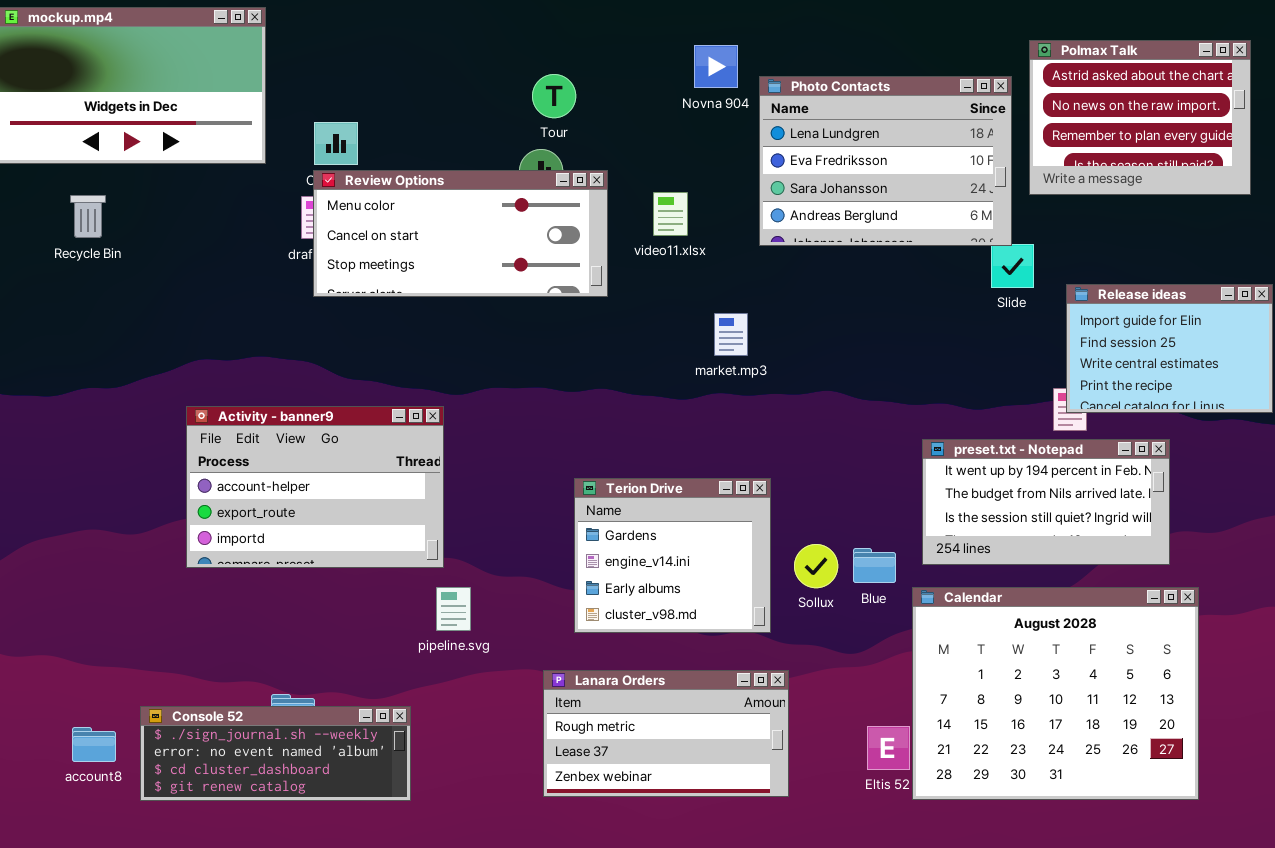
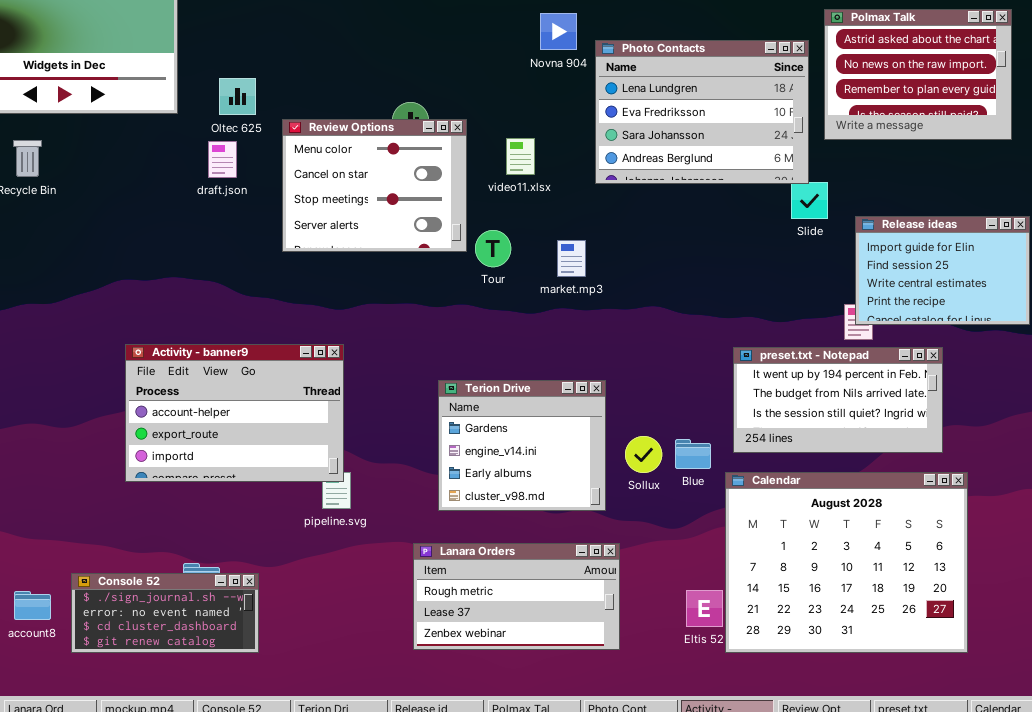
Tour: [532,74,576,118] -> [475,230,511,267], moved
Review Options: [313,170,608,297] -> [282,119,467,252], resized
Activity - banner9: [186,406,444,568] -> [125,344,344,482], moved
Console 52: [140,706,411,801] -> [71,573,259,653], resized

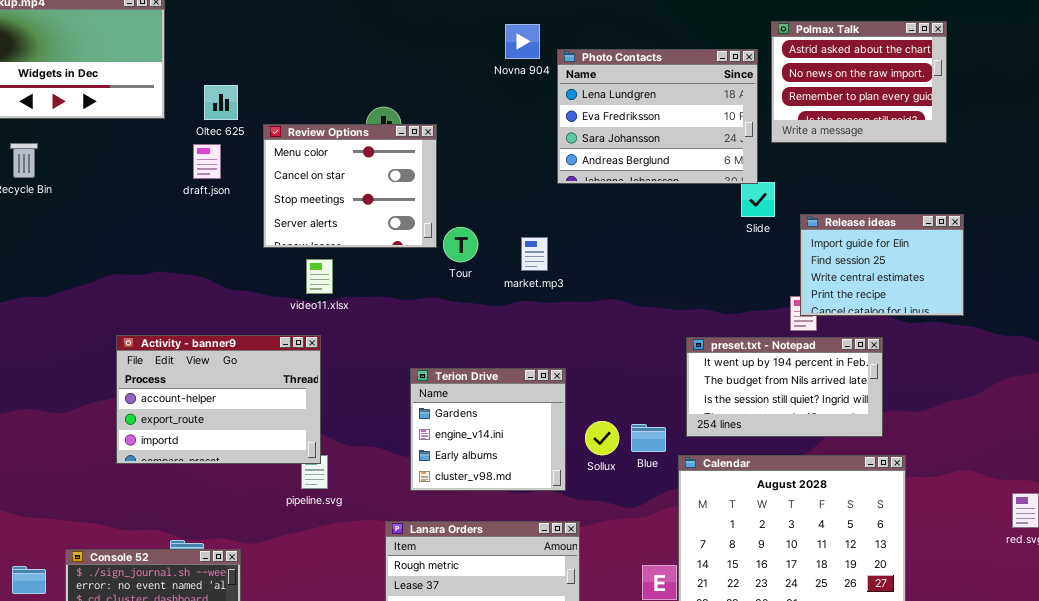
video11.xlsx: [506,138,535,175] -> [306,259,333,294], moved

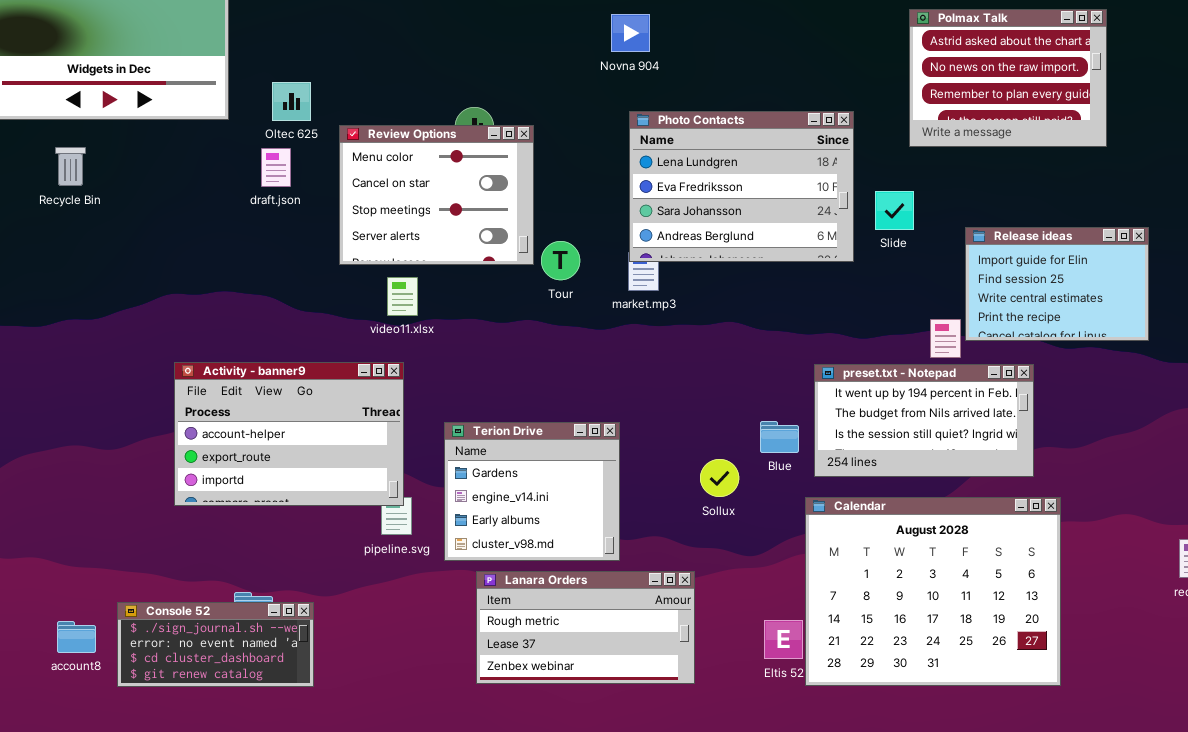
Photo Contacts: [557,49,758,184] -> [629,111,854,262], moved
Release ideas: [800,214,964,316] -> [965,227,1149,341], moved
Terion Drive: [410,368,566,491] -> [444,422,620,561], moved
Blue: [631,424,666,452] -> [760,421,799,453], moved

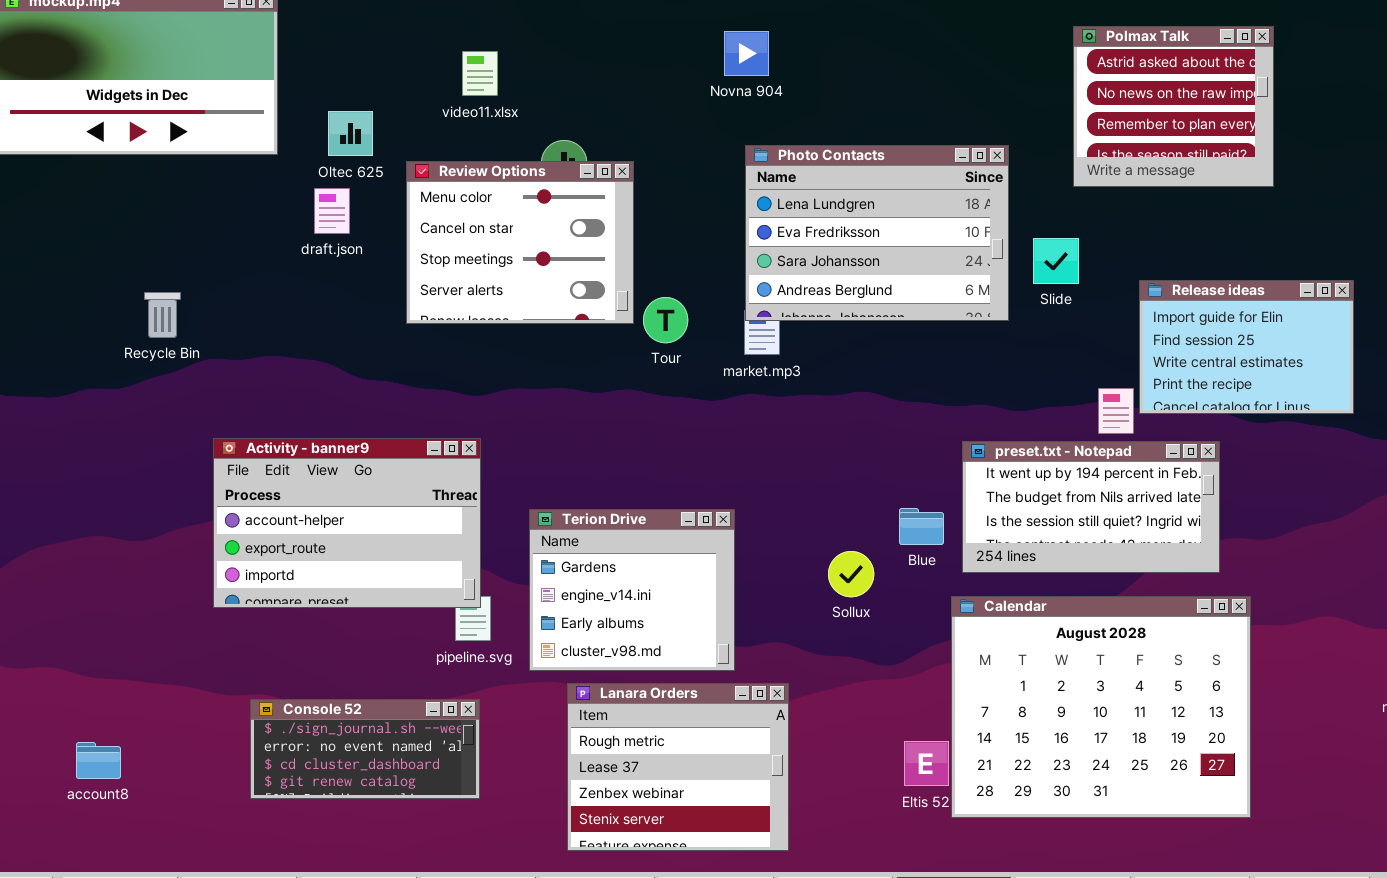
Polmax Talk: [909,9,1107,147] -> [1073,26,1274,187], resized
Recycle Bin: [55,147,86,186] -> [144,292,181,338], moved
video11.xlsx: [387,277,418,316] -> [462,51,498,96], moved
Lanara Orders: [476,571,695,684] -> [567,683,789,851], resized
Console 52: [117,602,314,687] -> [250,699,480,799], moved

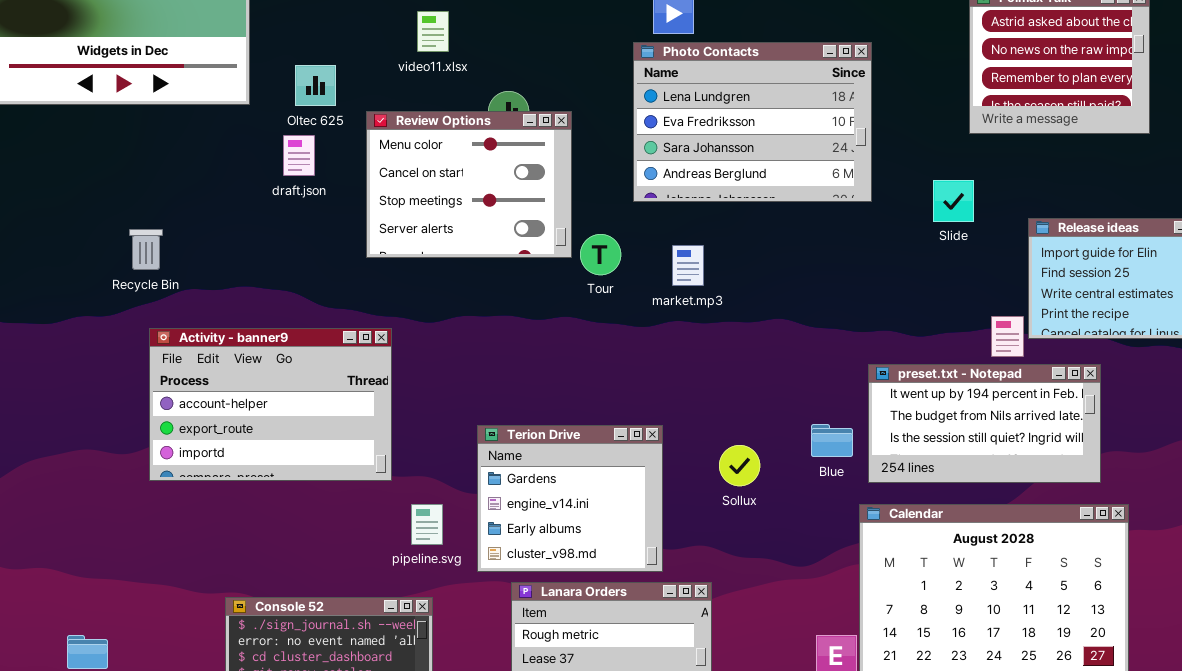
Photo Contacts: [745,145,1009,321] -> [633,42,872,202], moved
Activity - banner9: [213,438,481,608] -> [149,328,392,481], moved
Sollux: [828,551,874,597] -> [719,445,760,486], moved

